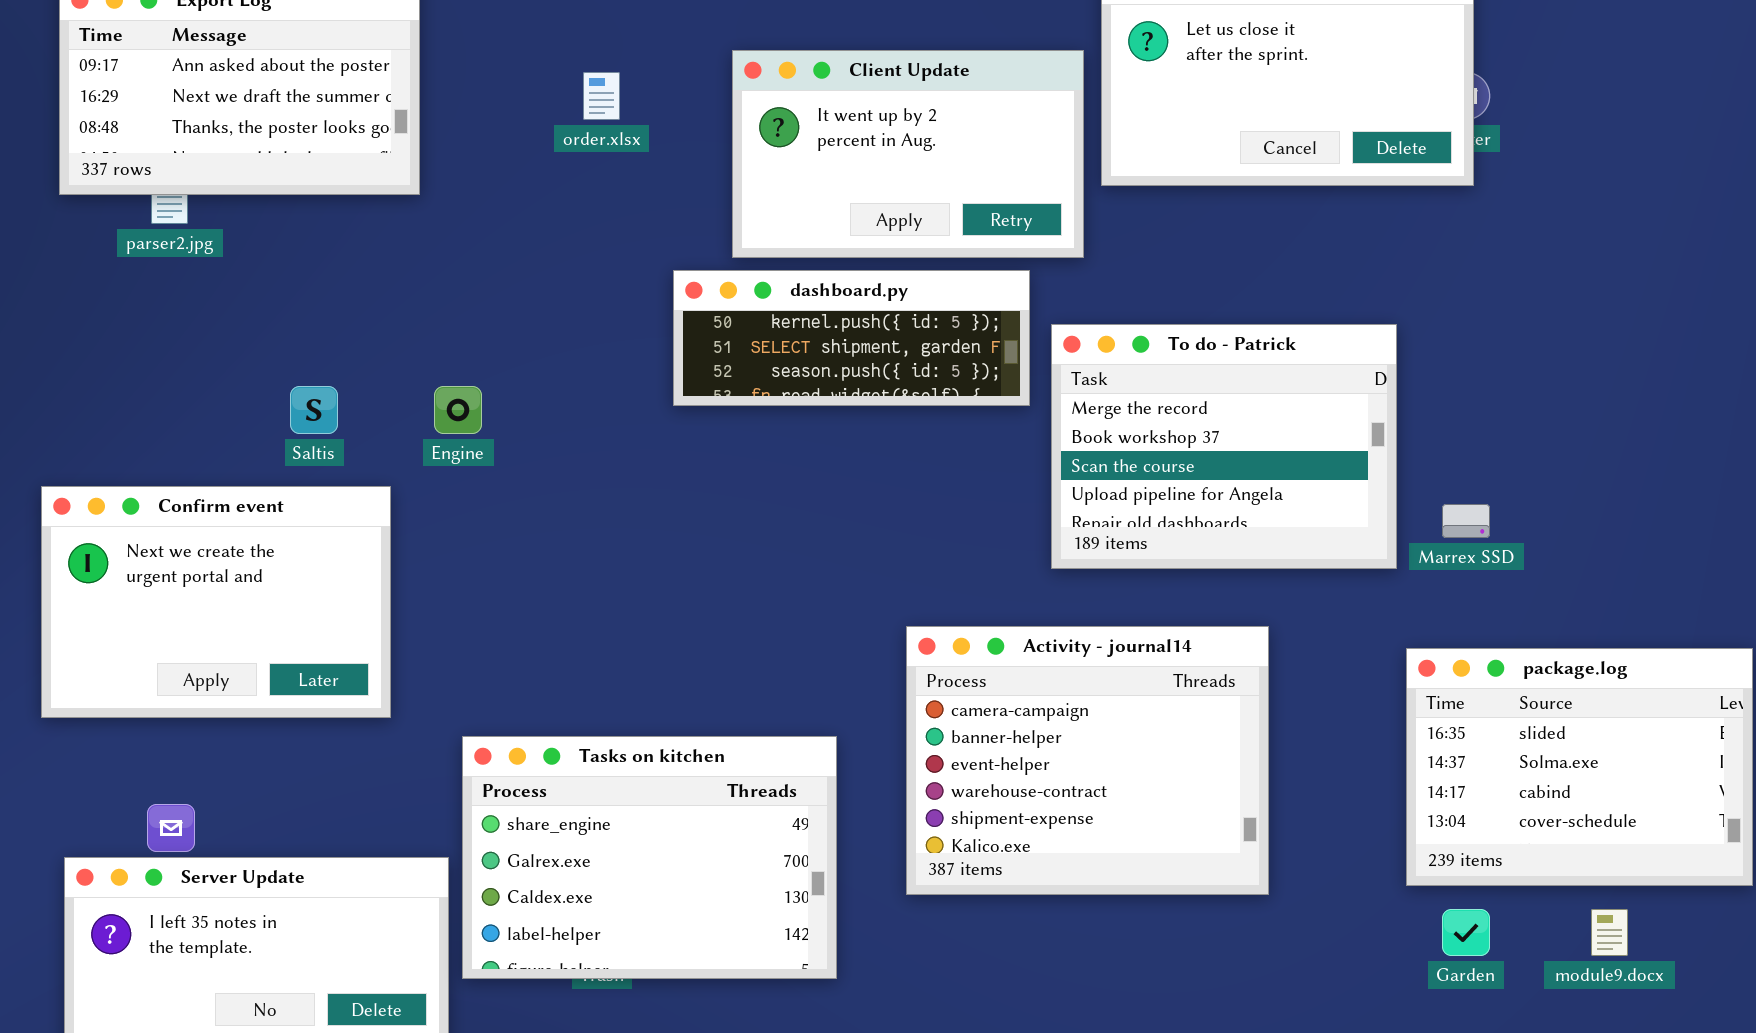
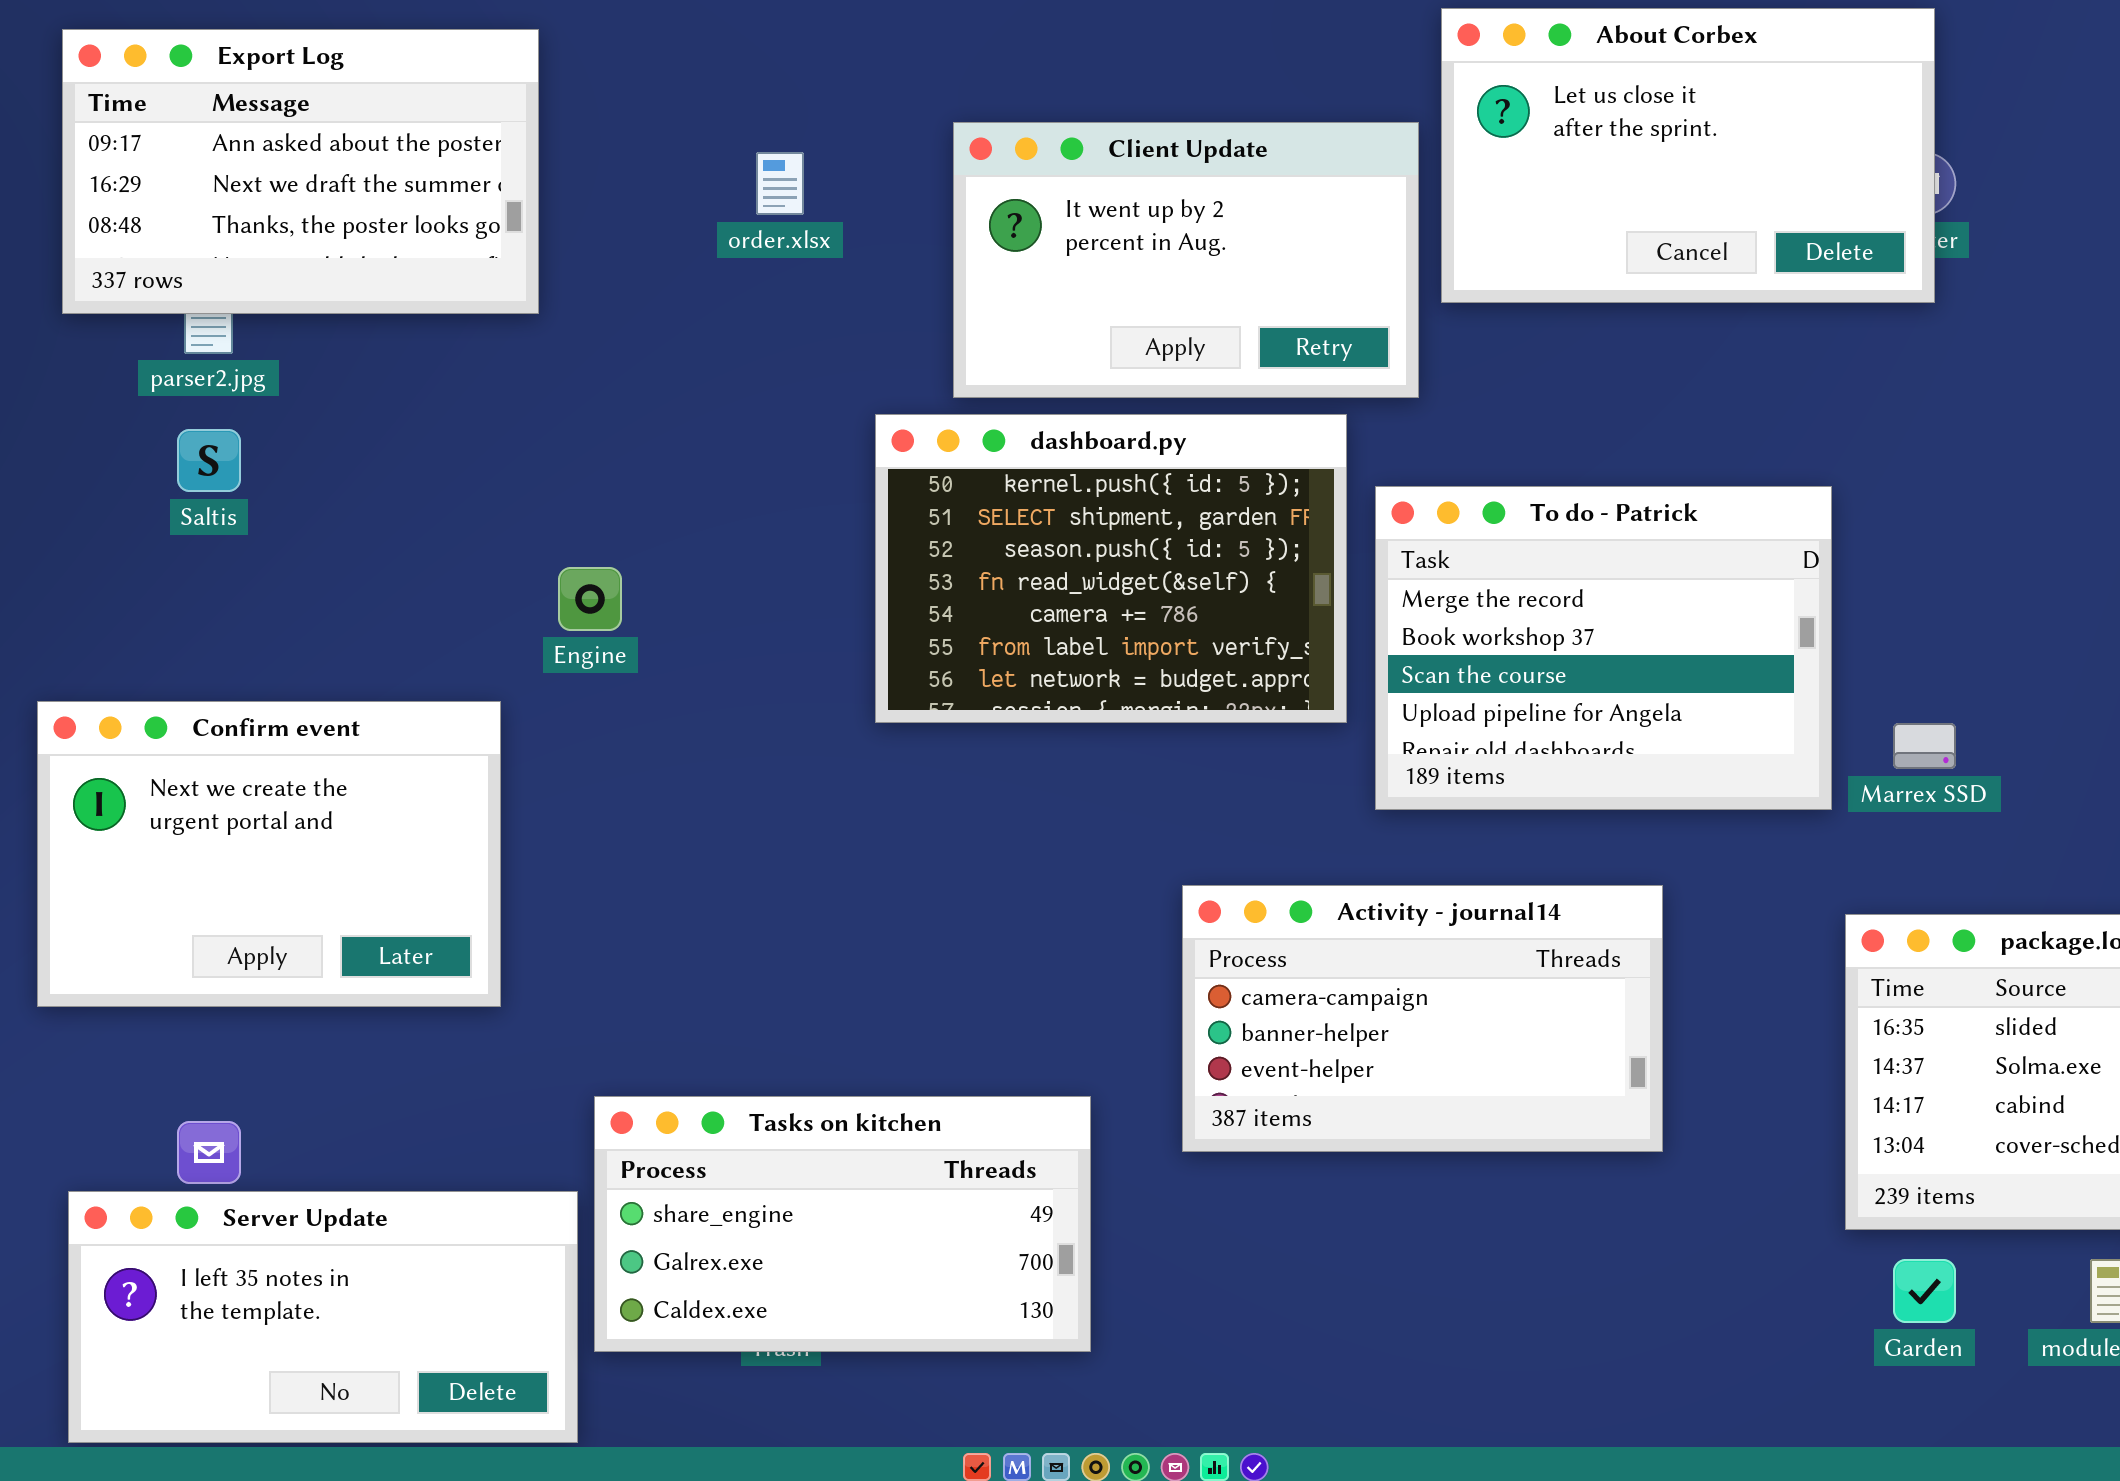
dashboard.py: [673,270,1030,406] -> [875,414,1347,723], resized
Saltis: [290,386,338,434] -> [177,429,241,492], moved
Activity - journal14: [906,626,1269,895] -> [1182,885,1663,1152], resized
Tasks on kitchen: [462,736,837,979] -> [594,1096,1091,1352], resized

